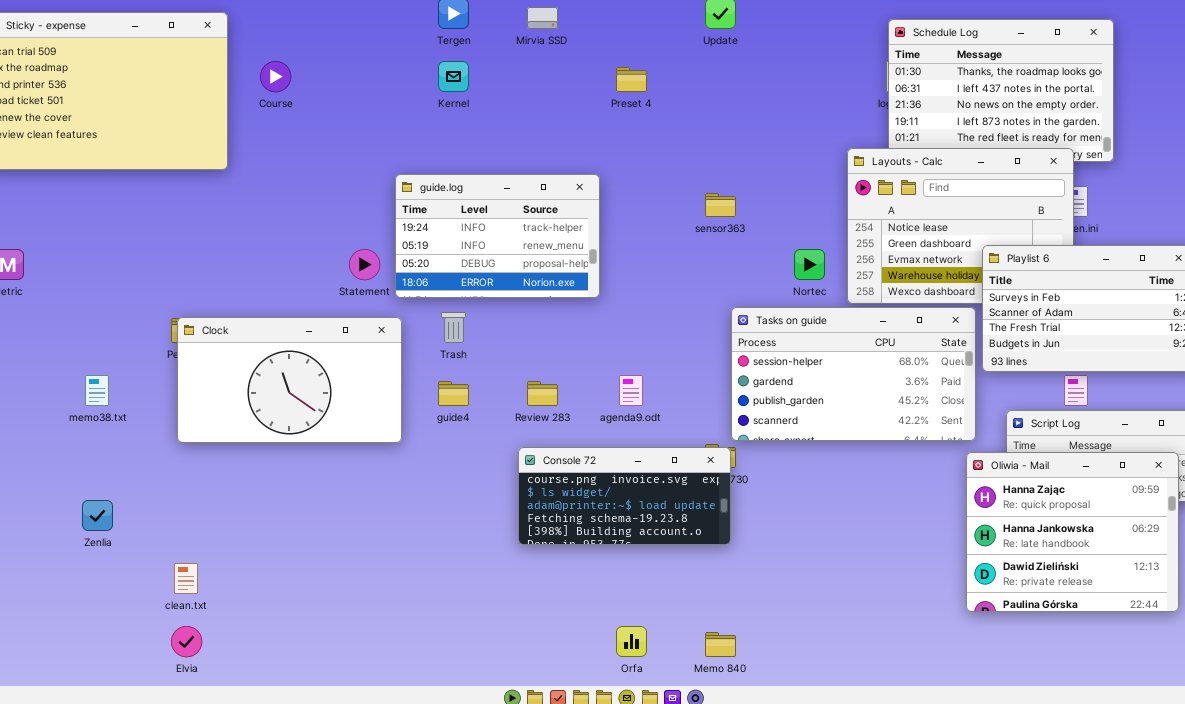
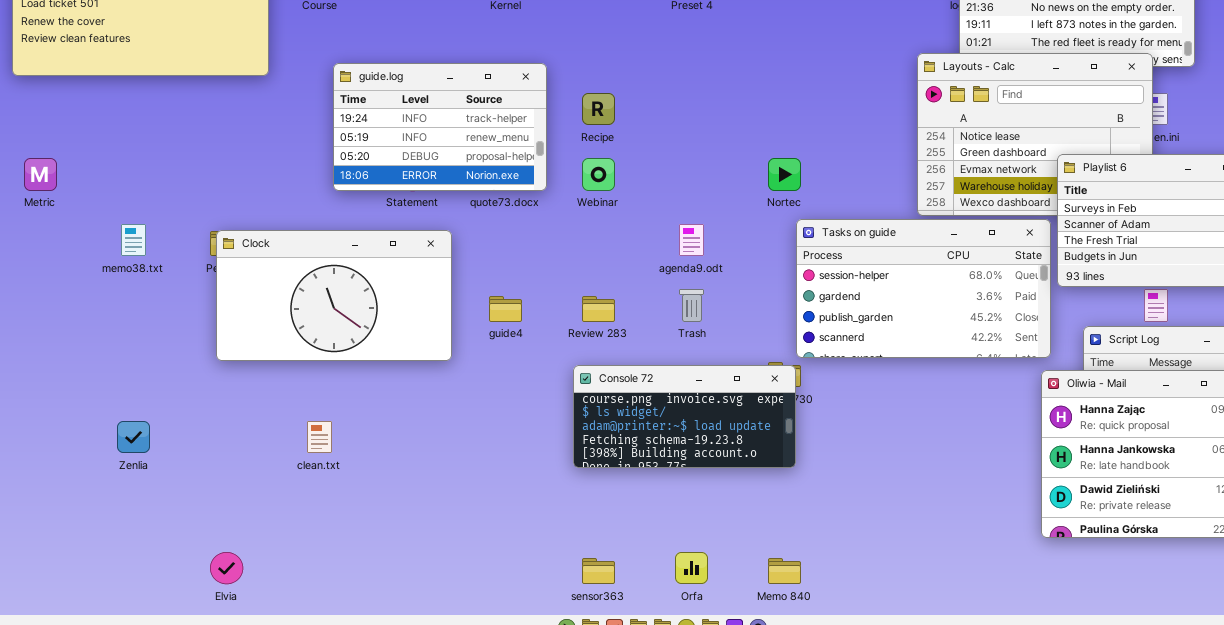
guide.log: [395,174,600,298] -> [333,63,547,191], moved
sensor363: [705,193,736,217] -> [582,558,615,584], moved
Nortec: [794,249,825,280] -> [768,158,801,191], moved
Trash: [441,312,466,343] -> [679,289,704,322], moved
memo38.txt: [85,375,109,406] -> [121,224,146,256], moved
agenda9.odt: [619,375,643,406] -> [679,224,704,256], moved
clean.txt: [174,563,198,594] -> [307,421,332,453], moved

